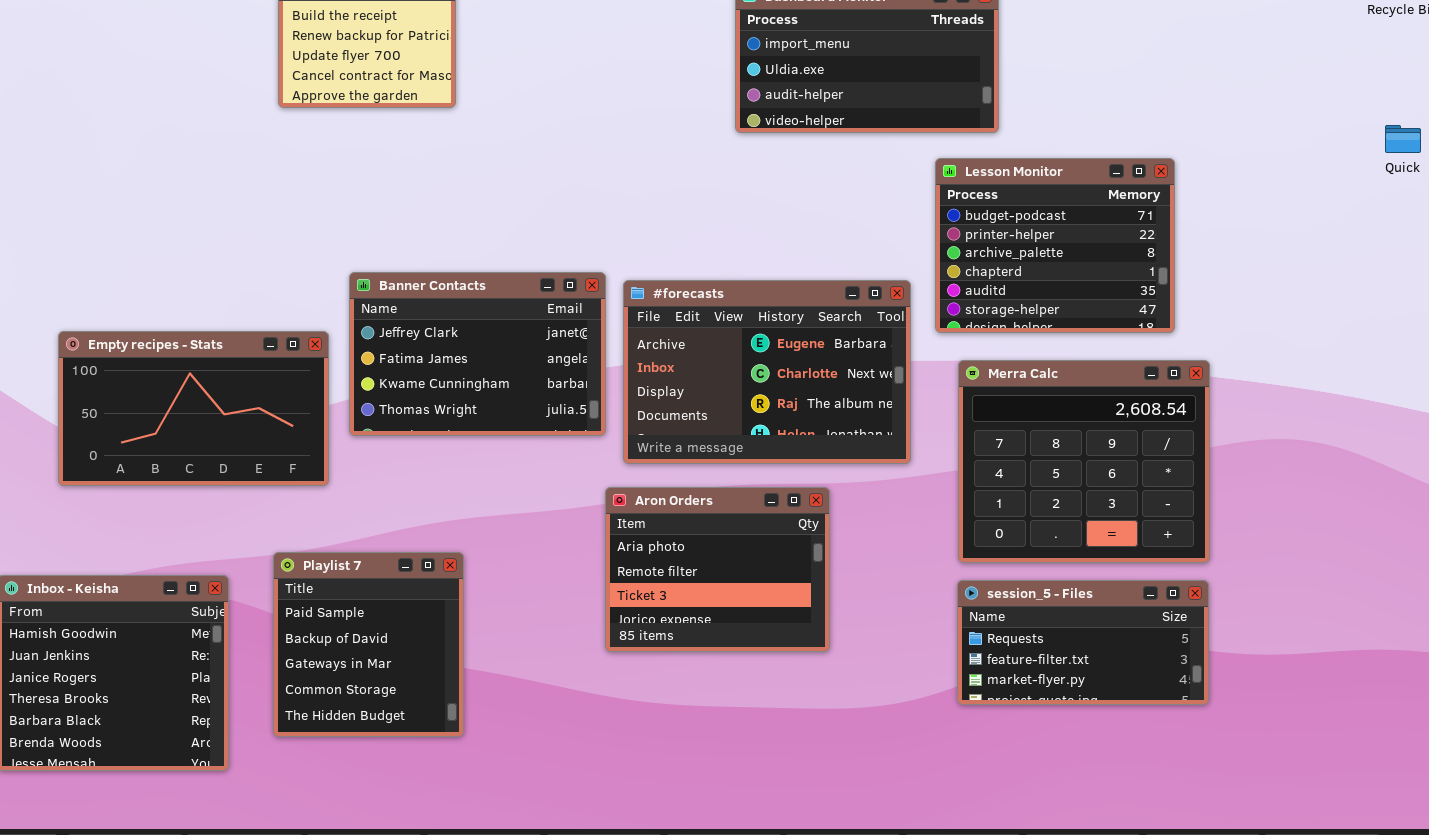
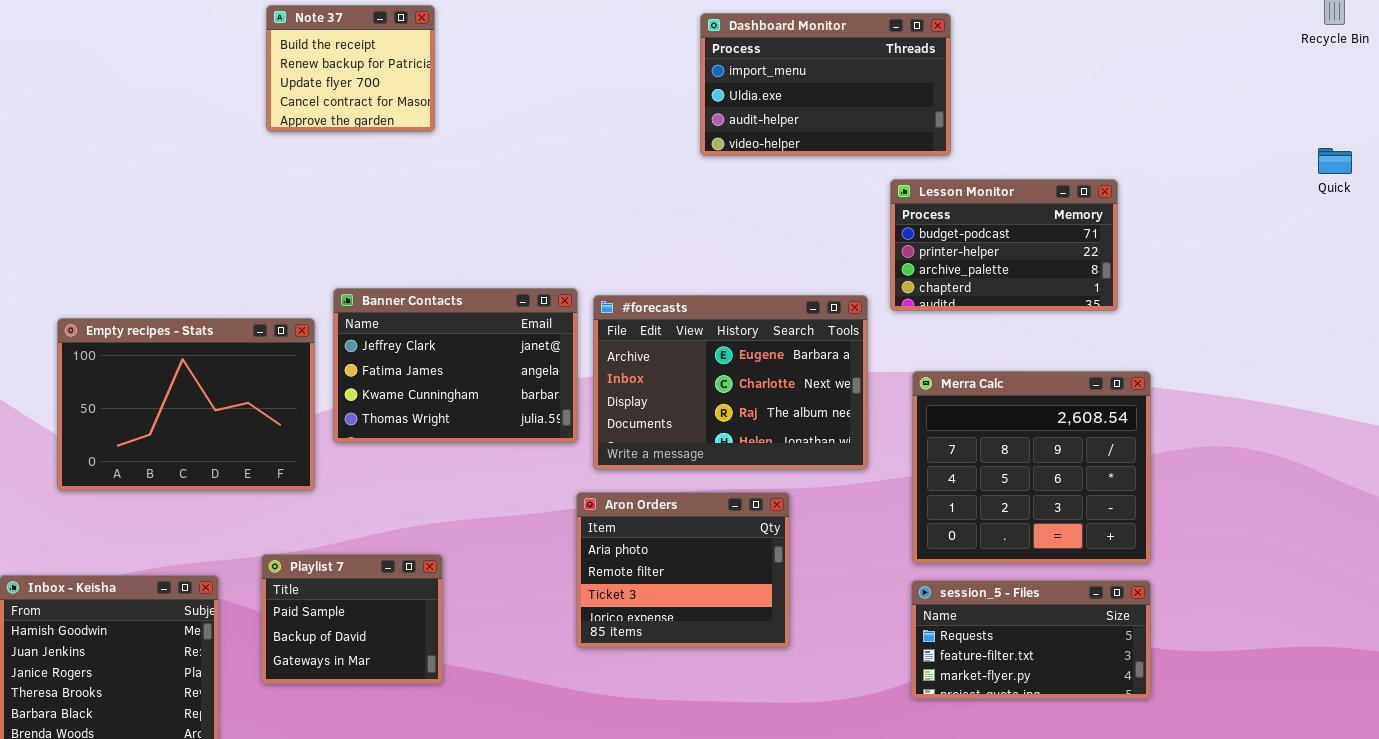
Lesson Monitor: [935,158,1175,333] -> [890,179,1118,311], resized
Empty recipes - Stats: [58,331,329,486] -> [57,318,315,491], resized
Playlist 7: [273,552,464,737] -> [261,554,443,684], resized

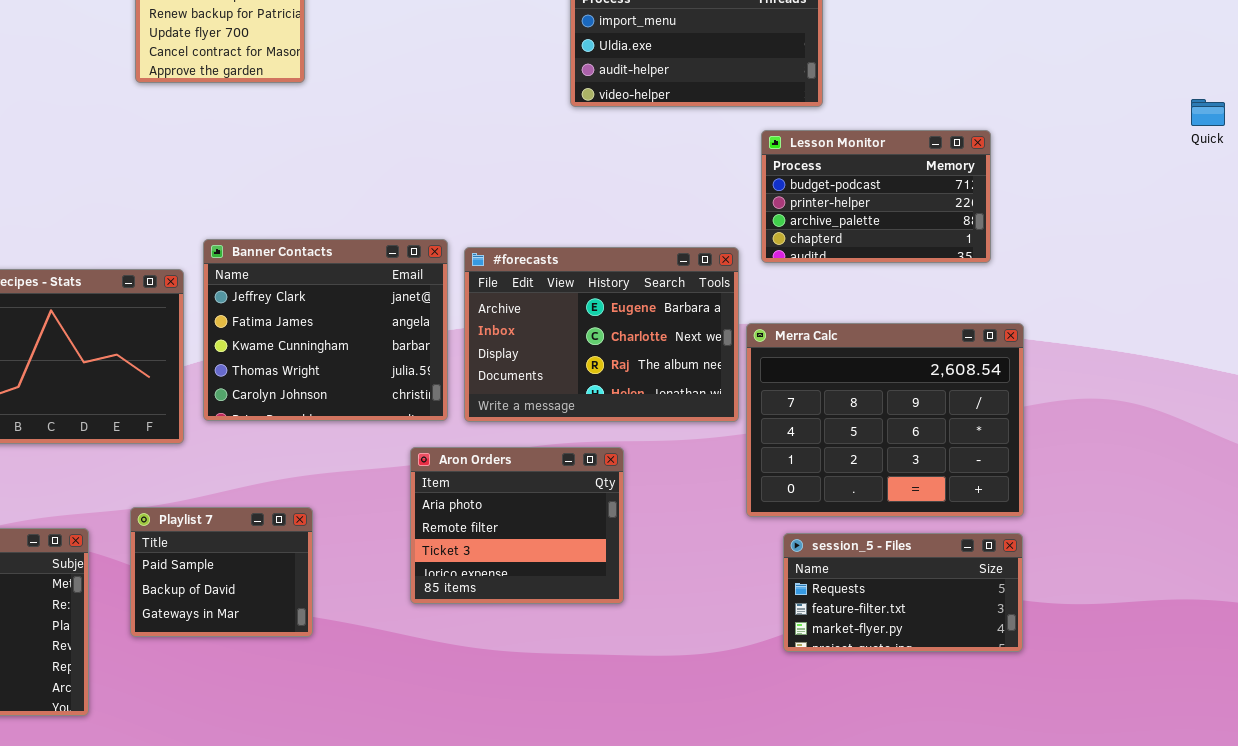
Banner Contacts: [333,288,578,443] -> [203,239,448,421], resized
Merra Calc: [912,371,1151,564] -> [746,323,1024,517], resized
Aron Orders: [576,492,790,648] -> [410,447,624,604], moved

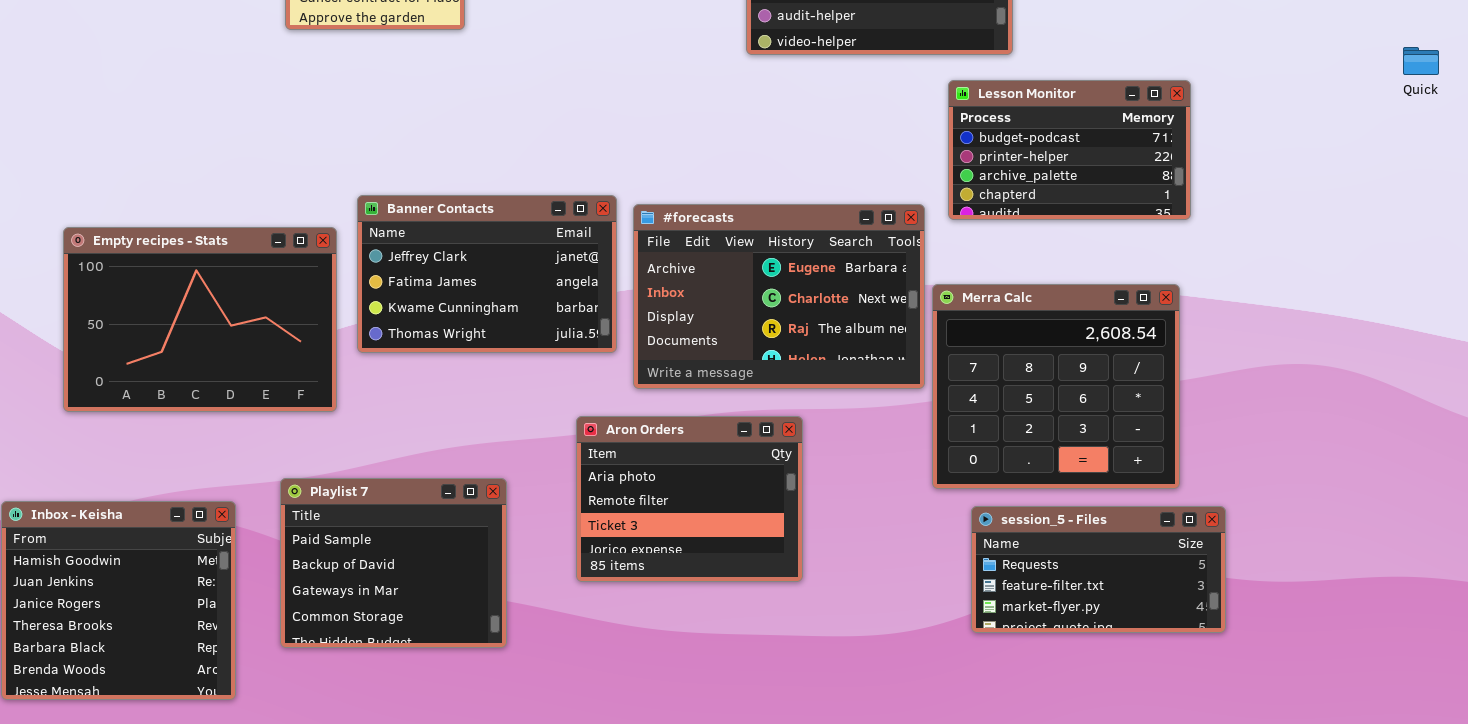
Banner Contacts: [203,239,448,421] -> [357,195,617,353], resized
Merra Calc: [746,323,1024,517] -> [932,284,1180,489], resized
Playlist 7: [130,507,313,637] -> [280,478,507,648], resized

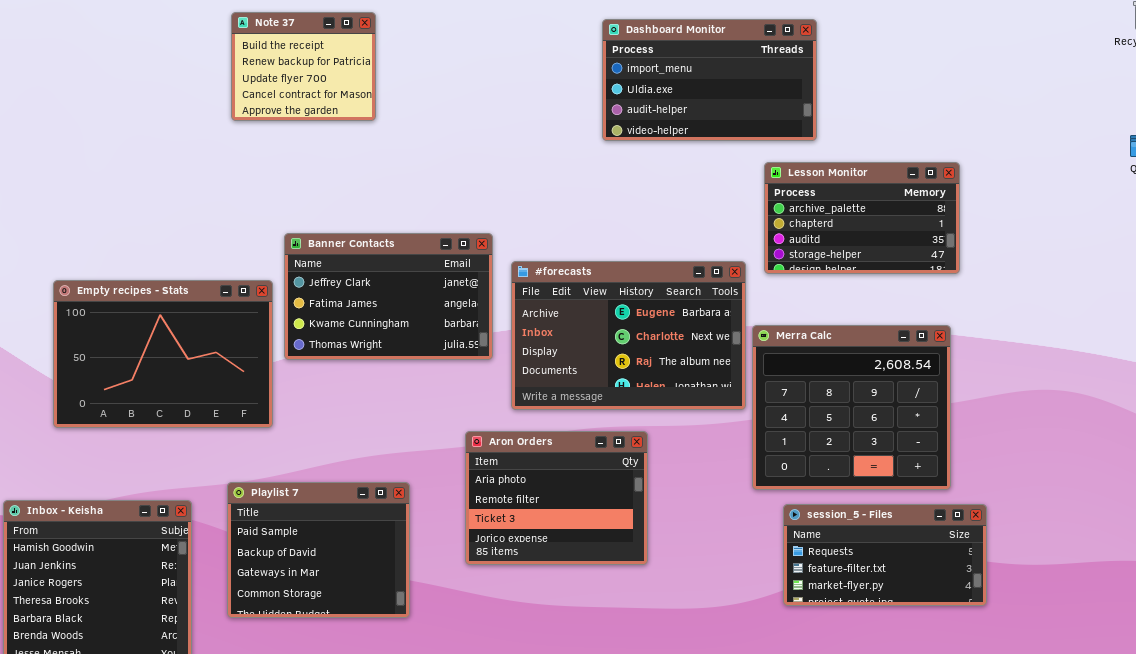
Lesson Monitor: [948,80,1191,220] -> [764,162,960,274], scrolled down 2 rows
Banner Contacts: [357,195,617,353] -> [284,233,493,360], moved

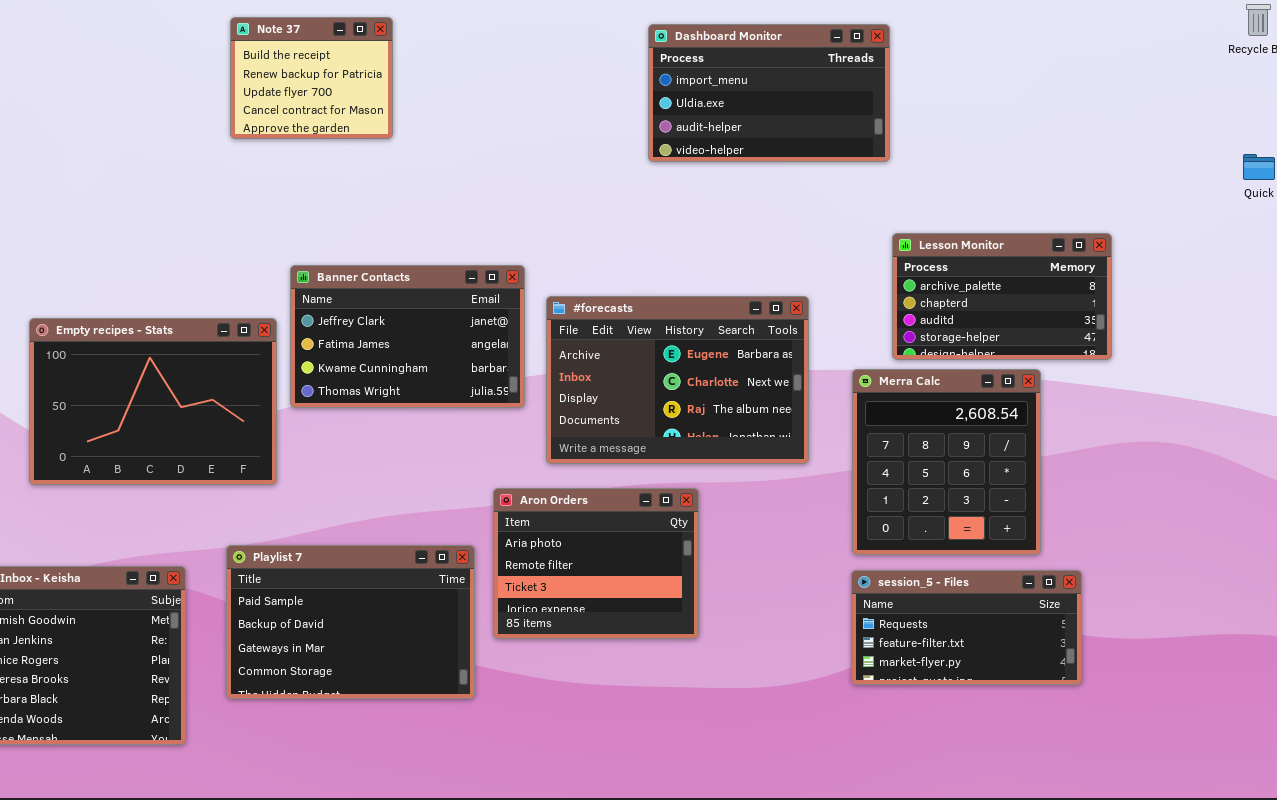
Lesson Monitor: [764,162,960,274] -> [892,233,1112,360], moved
Merra Calc: [752,325,951,490] -> [852,369,1041,555], resized
Playlist 7: [227,482,410,618] -> [226,545,475,699], resized

